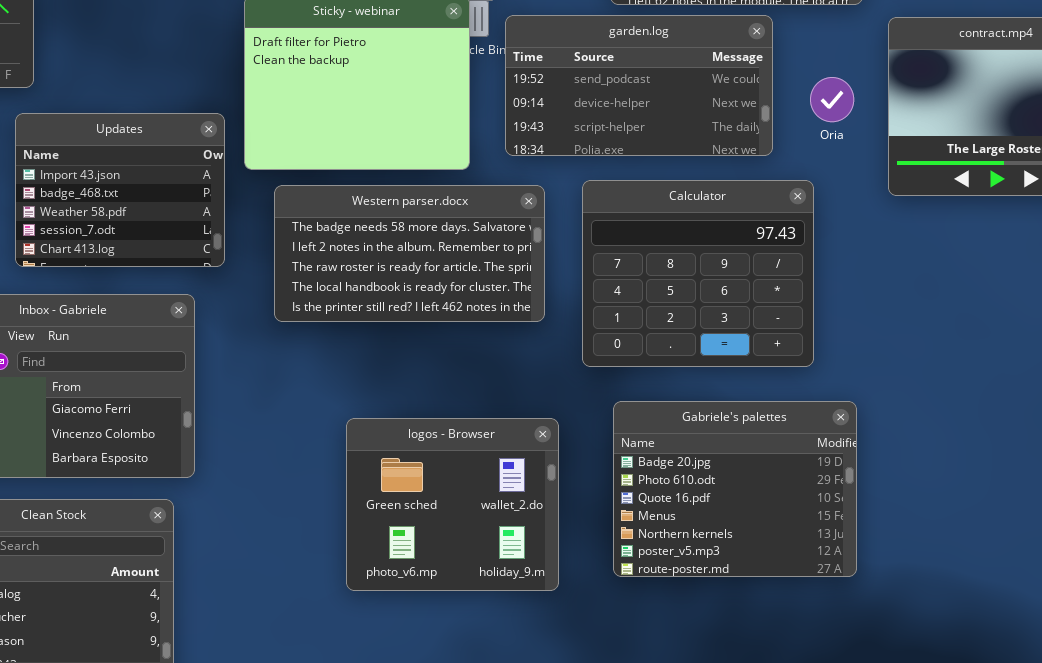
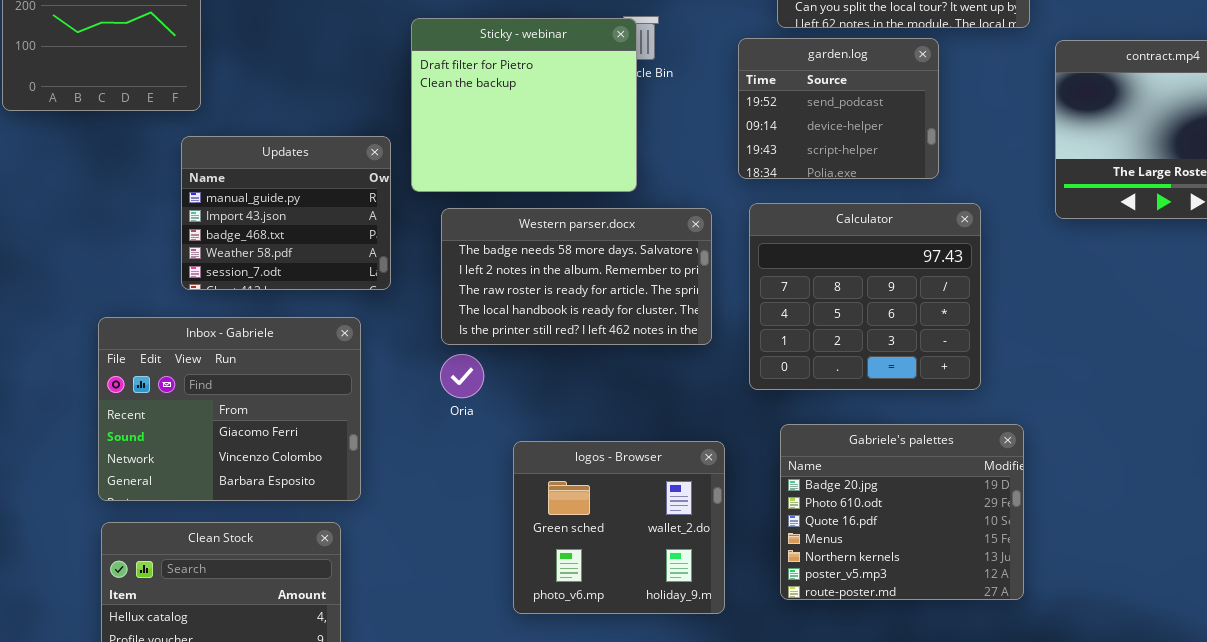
garden.log: [505,15,773,156] -> [738,38,939,179], resized
Oria: [810,77,854,122] -> [440,354,484,398], moved
Updates: [15,113,225,267] -> [181,136,391,290], scrolled up 1 row

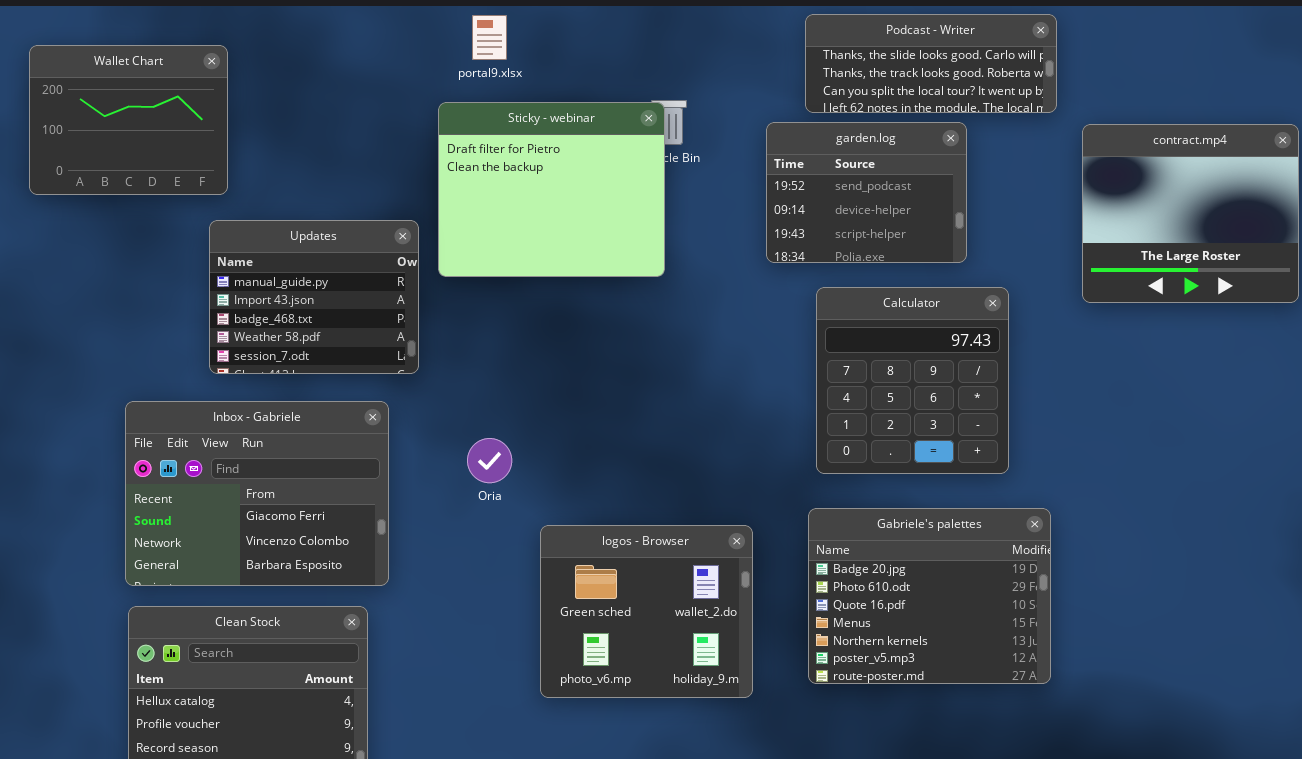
Calculator: [749,203,981,390] -> [816,287,1009,474], resized
Western parser.docx: [441,208,712,345] -> none, closed

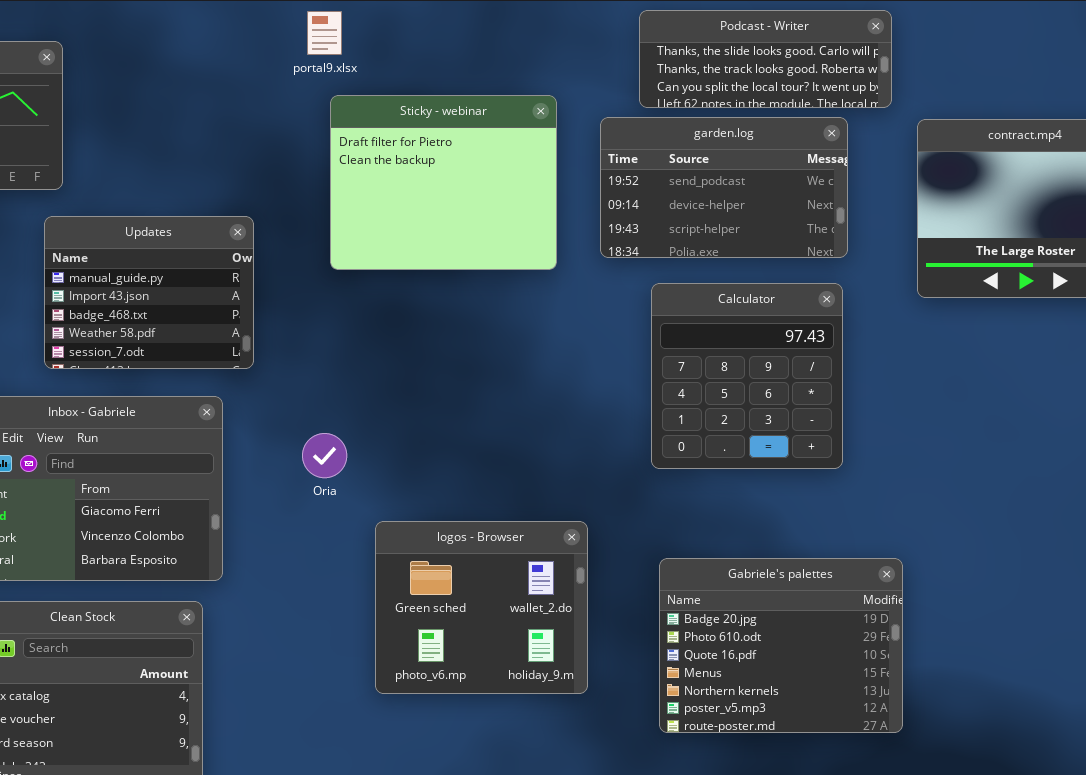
Sticky - webinar: [438,102,665,277] -> [330,95,557,270], moved
garden.log: [766,122,967,263] -> [600,117,848,258], resized
Gabriele's palettes: [808,508,1051,684] -> [659,558,903,733], moved

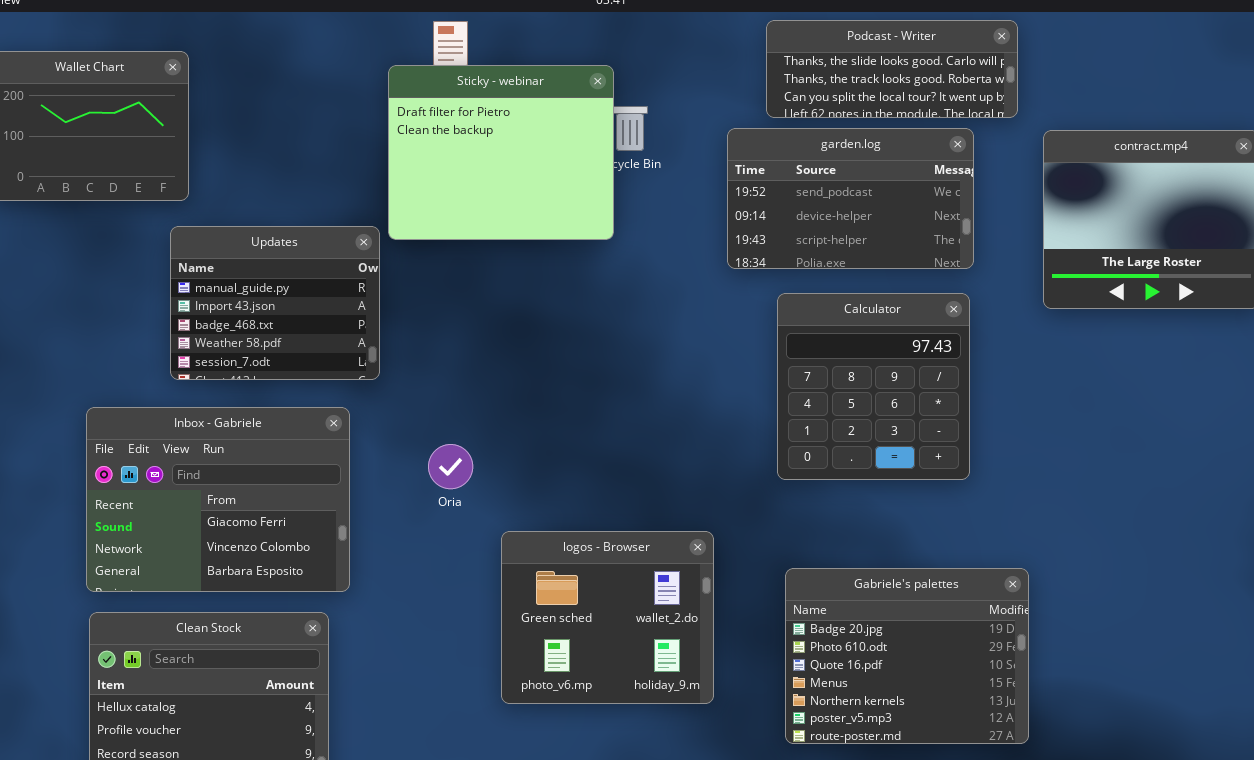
Sticky - webinar: [330,95,557,270] -> [388,65,614,240], moved

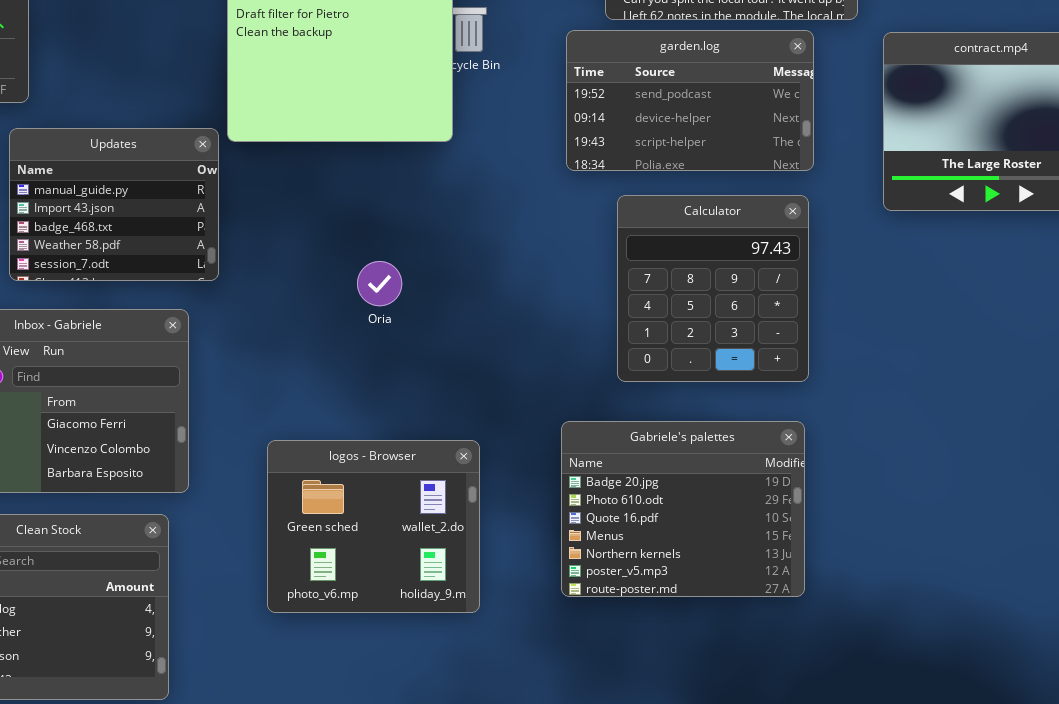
Oria: [428,444,473,489] -> [357,261,402,306], moved
logos - Browser: [501,531,714,704] -> [267,440,480,613], moved
Gabriele's palettes: [785,568,1029,744] -> [561,421,805,597], moved

